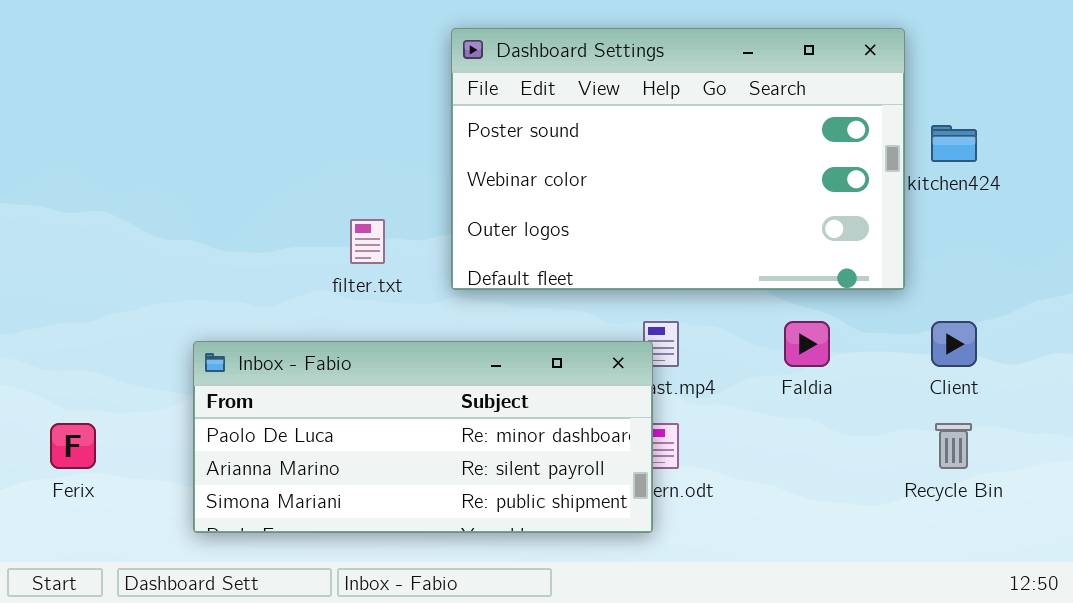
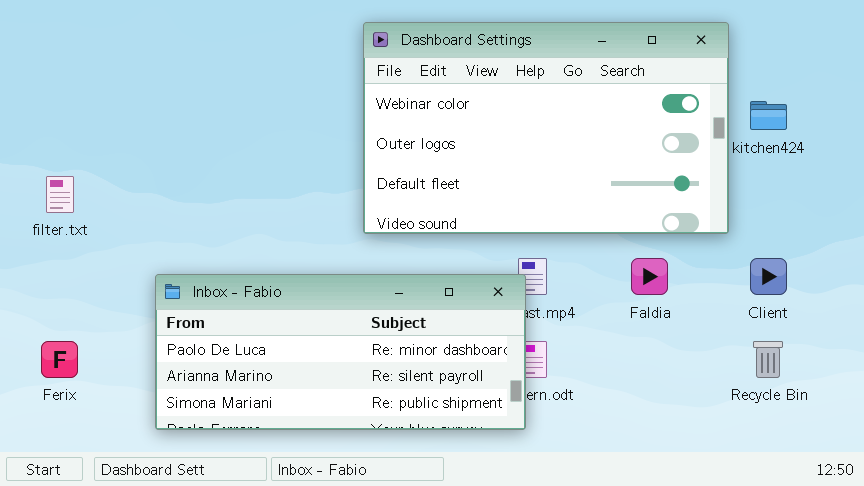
Dashboard Settings: [451,28,905,290] -> [363,22,729,234], scrolled down 1 row
filter.txt: [350,219,385,264] -> [46,176,74,213], moved

